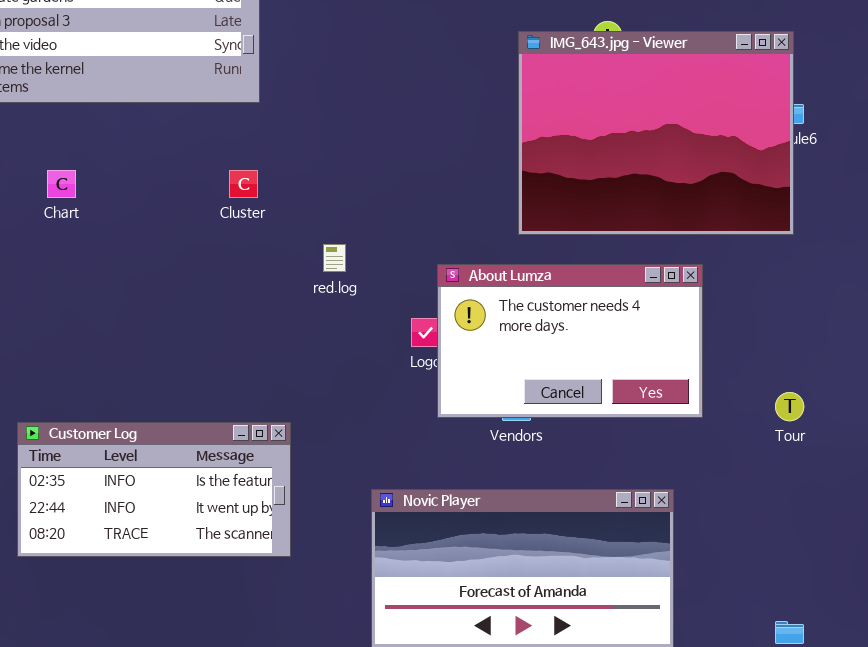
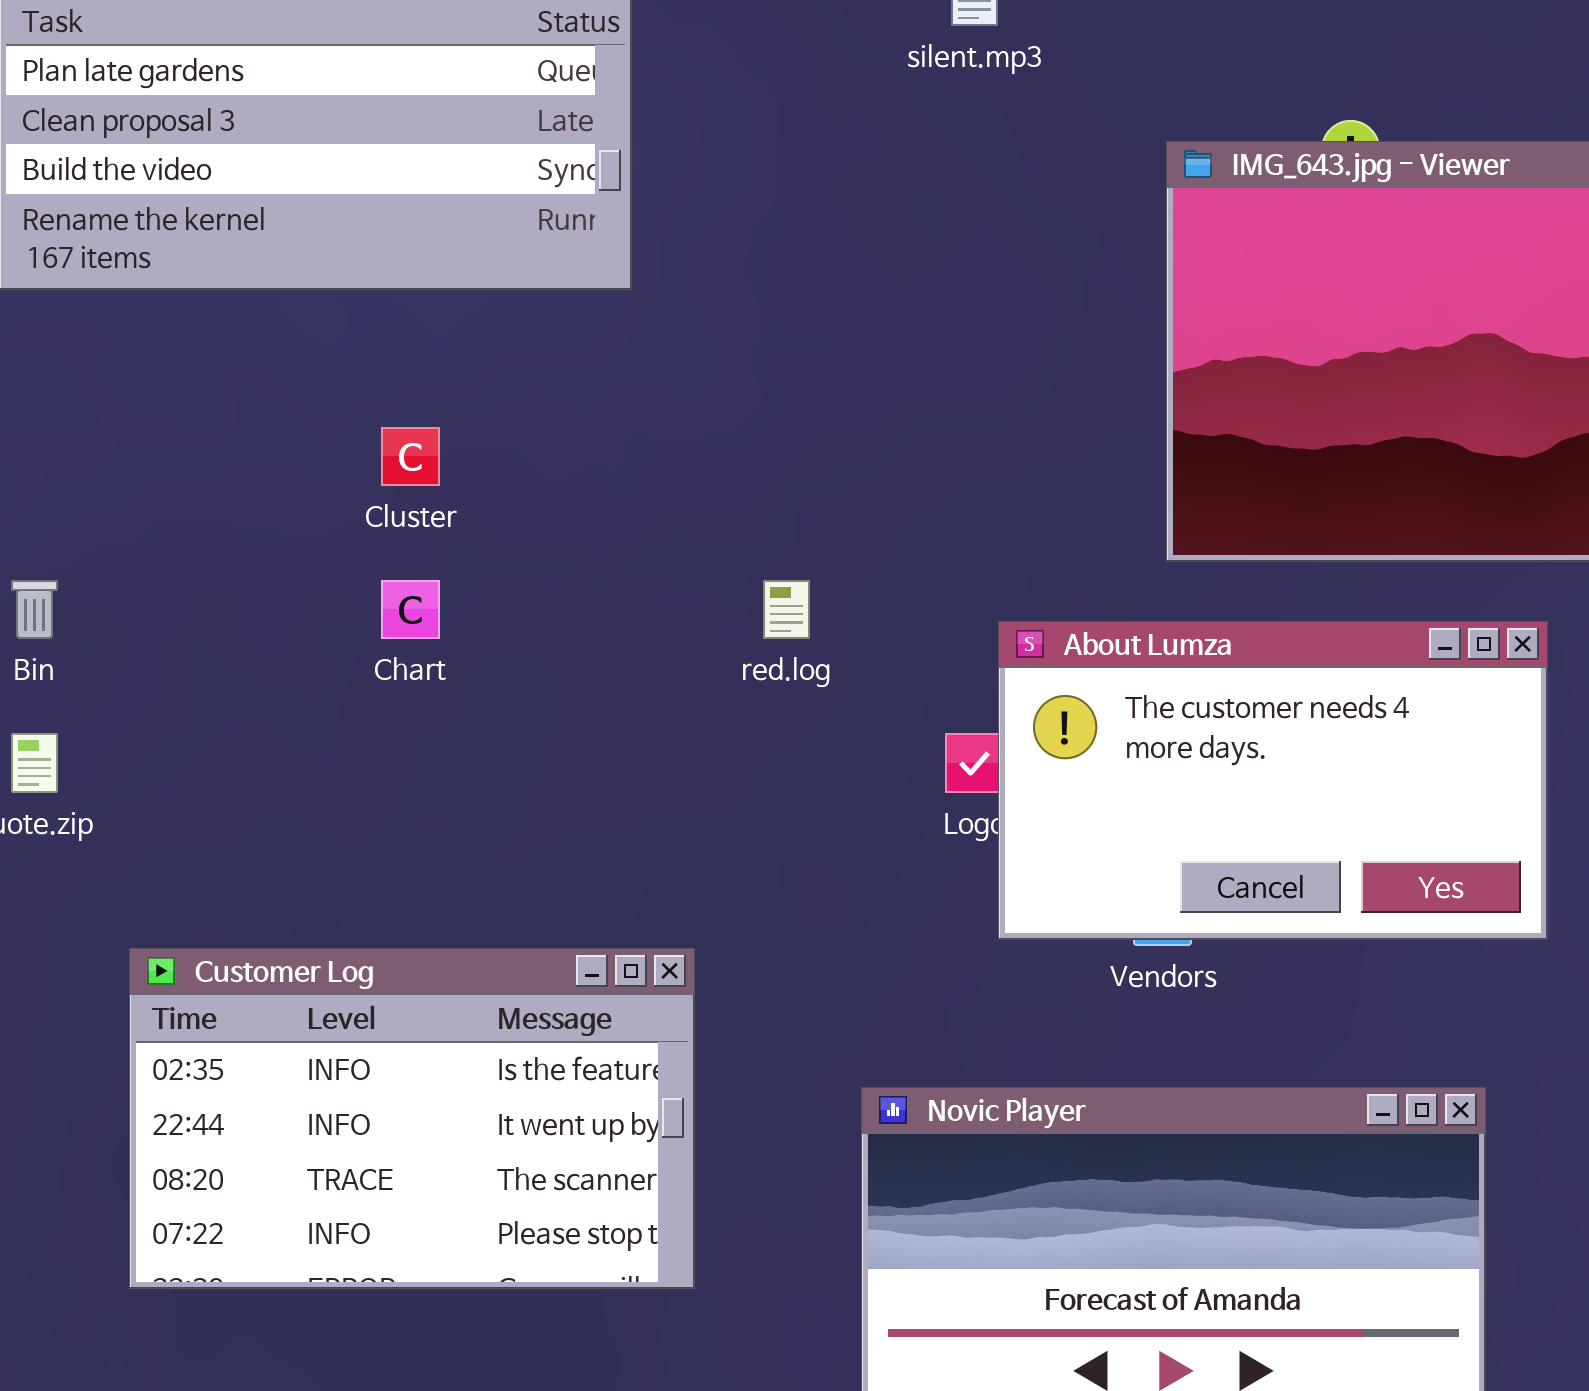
Chart: [47,170,76,198] -> [381,580,440,639], moved
Cluster: [229,170,258,198] -> [381,427,440,486], moved
Customer Log: [17,422,291,557] -> [129,948,695,1289], resized

